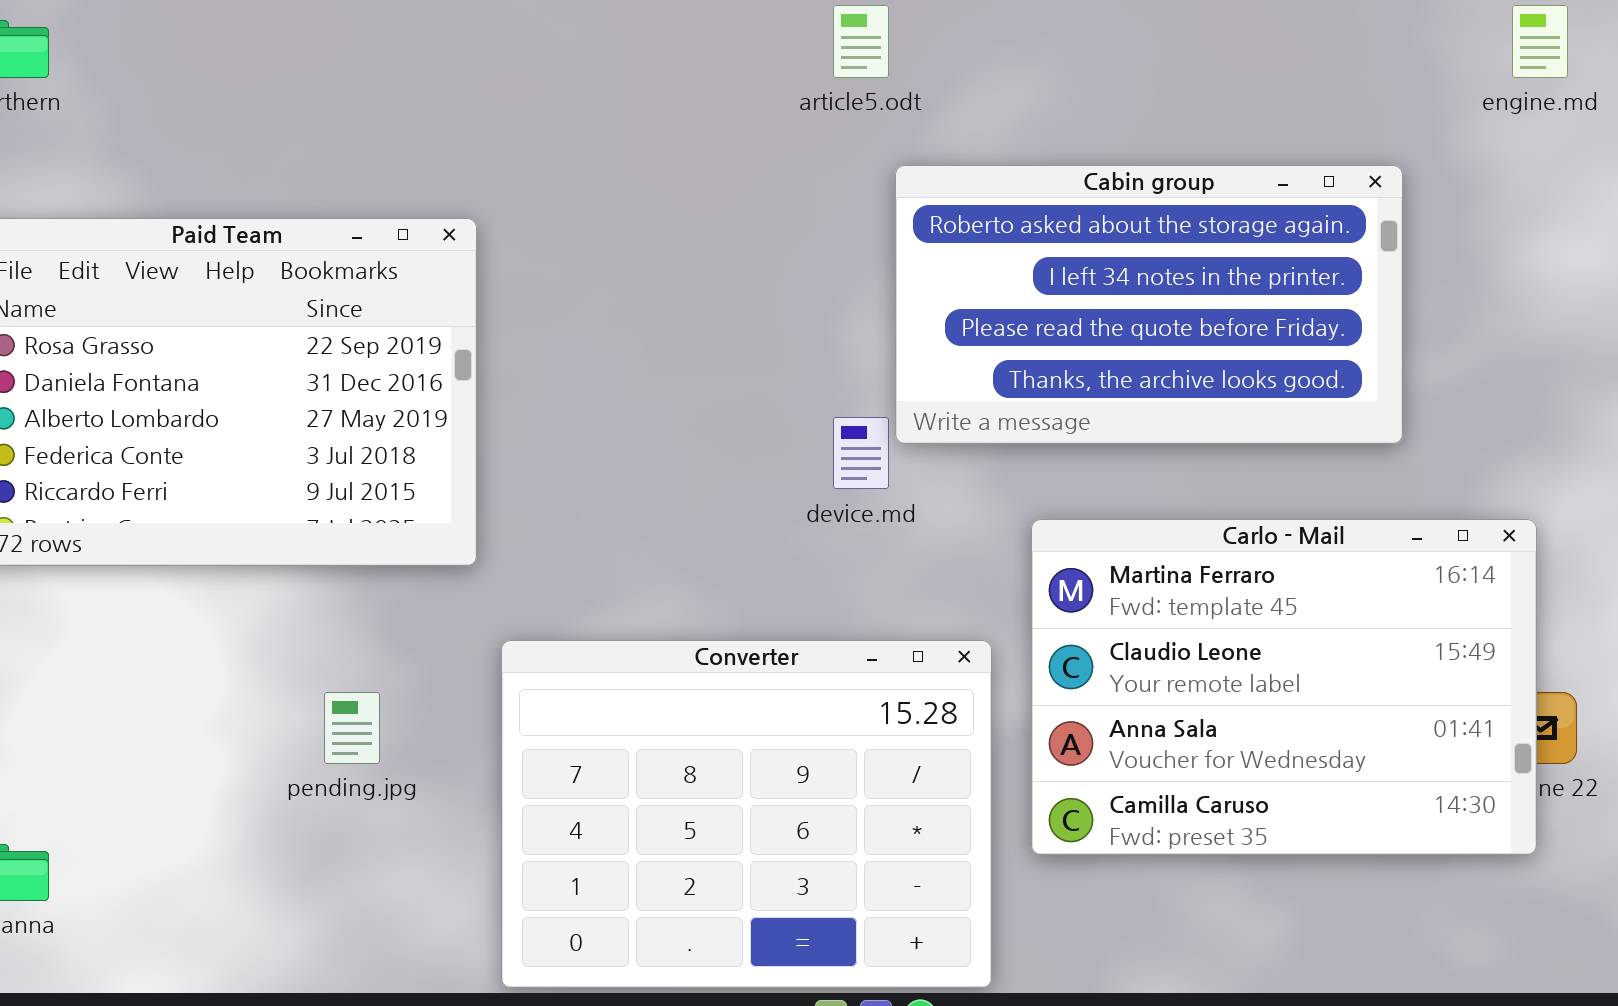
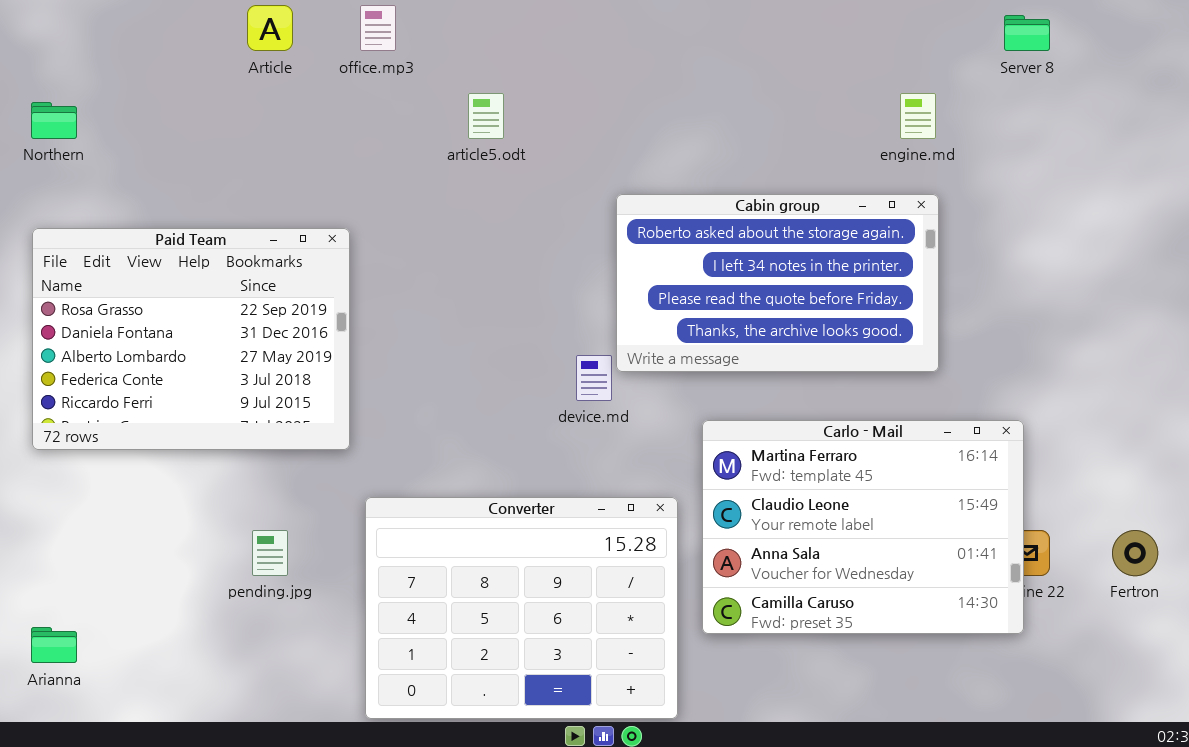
article5.odt: [833,5,889,78] -> [468,93,504,139], moved
engine.md: [1512,5,1568,78] -> [900,93,936,139], moved

